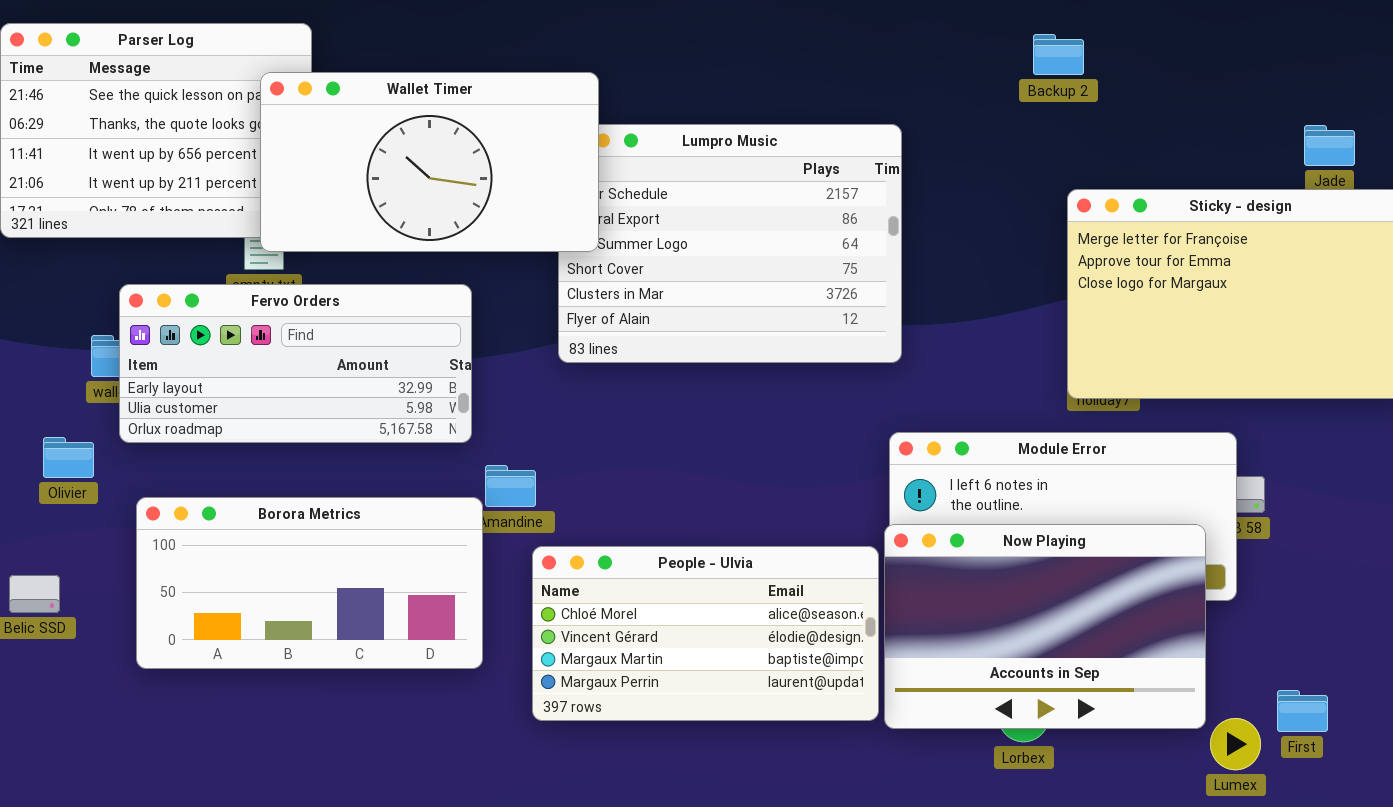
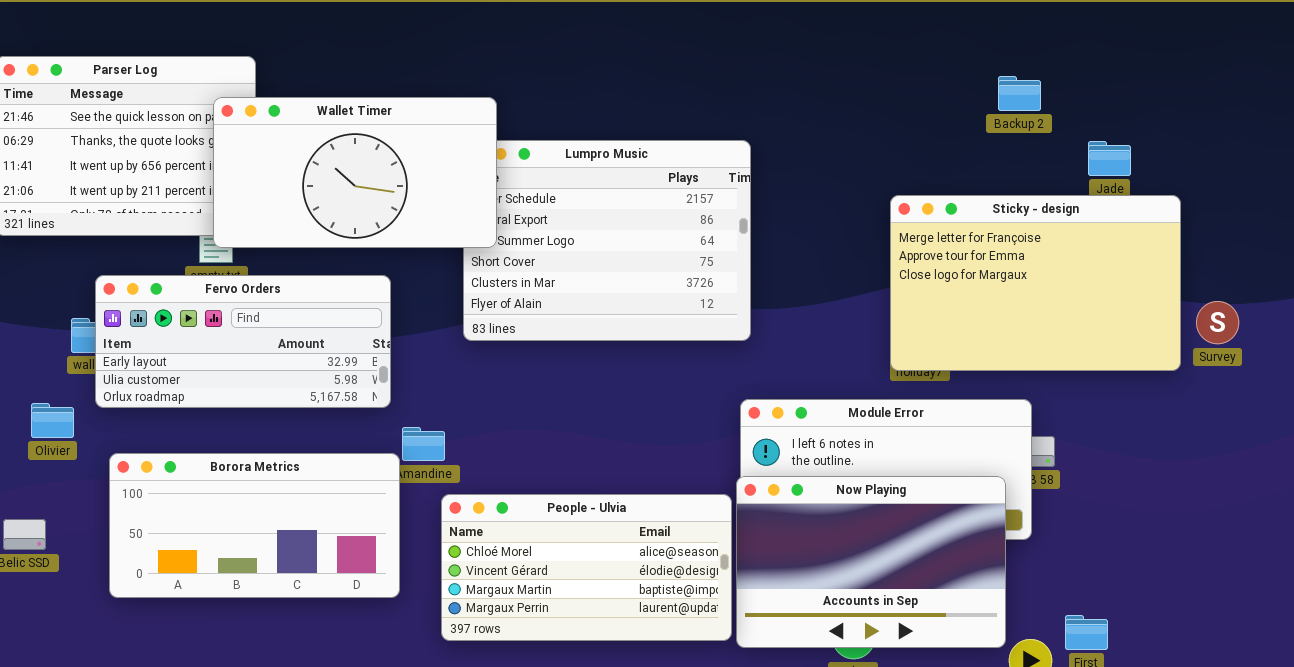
Backup 2: [1033,34,1084,75] -> [998,76,1041,111], moved

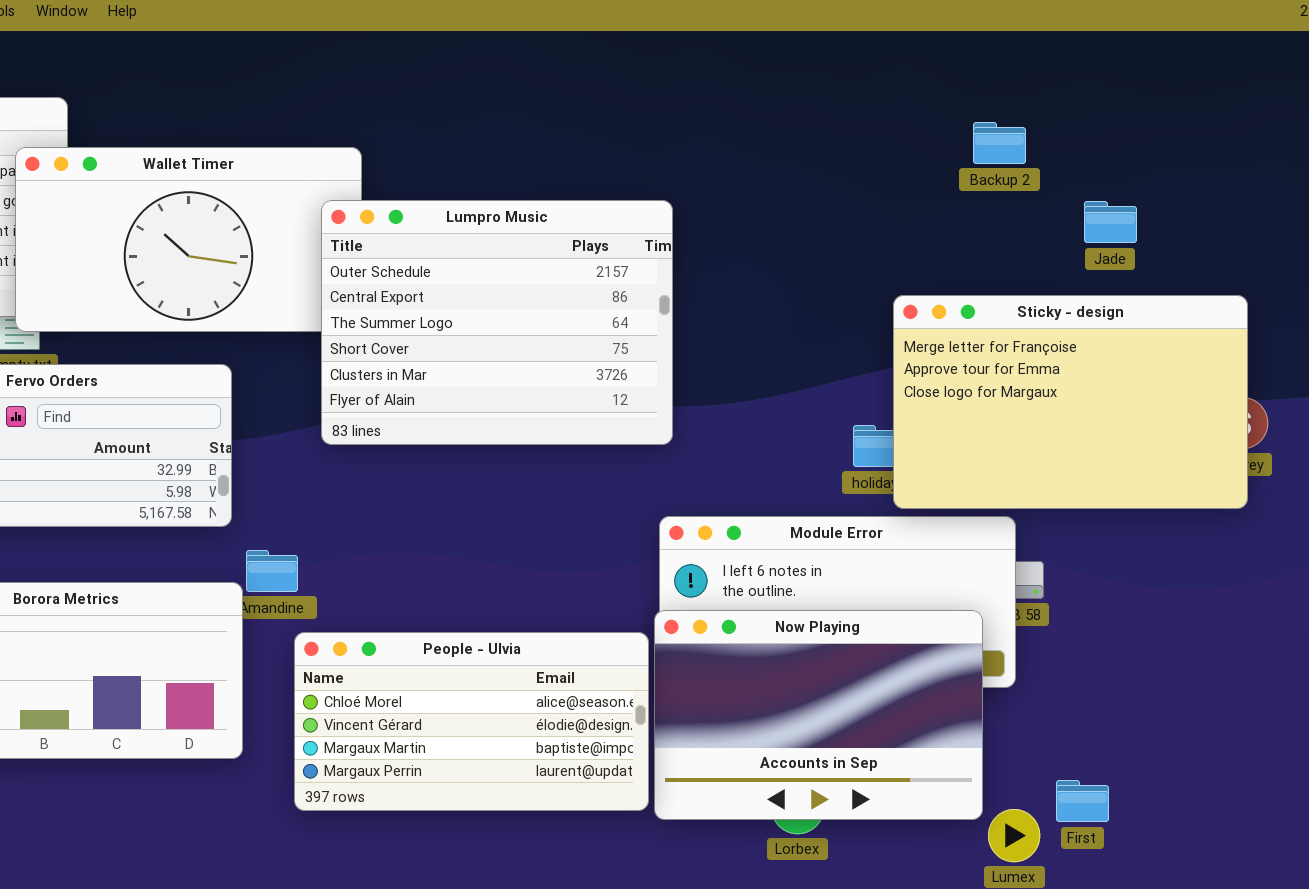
Lumpro Music: [463,140,751,341] -> [321,200,673,445], raised
Sticky - design: [890,195,1181,371] -> [893,295,1248,509], moved

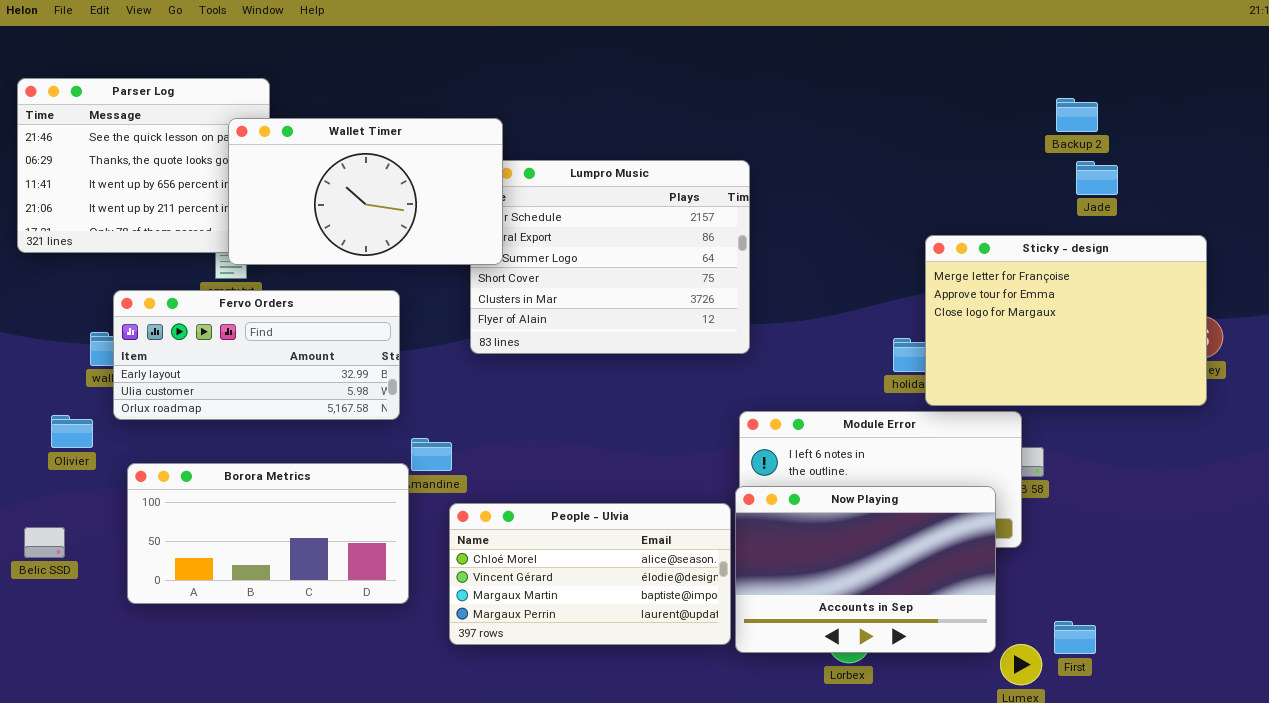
Backup 2: [973,122,1026,164] -> [1056,98,1098,132], moved
Wallet Timer: [15,147,362,332] -> [228,118,503,265], raised

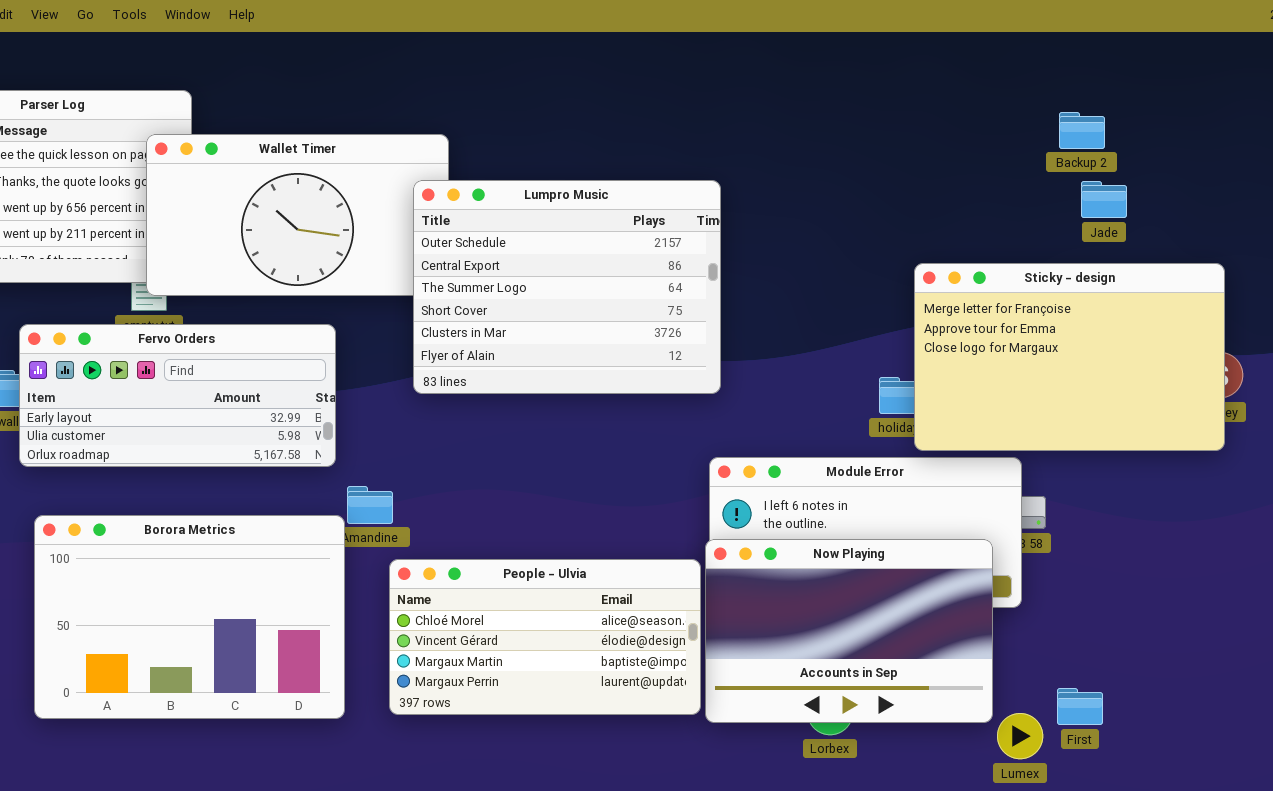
Lumpro Music: [470,160,750,354] -> [413,180,721,394], raised
Borora Metrics: [127,463,409,604] -> [34,515,345,719], resized

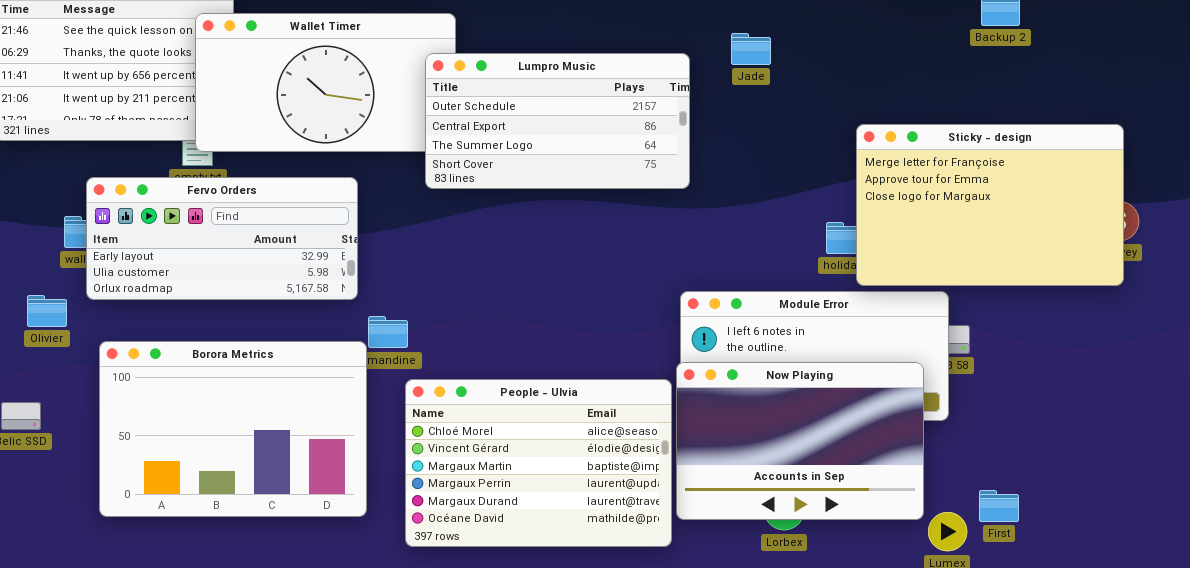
Lumpro Music: [413,180,721,394] -> [425,53,690,189], resized
Jade: [1081,181,1127,218] -> [731,33,771,65], moved
People - Ulvia: [389,559,701,715] -> [405,379,672,547], resized

